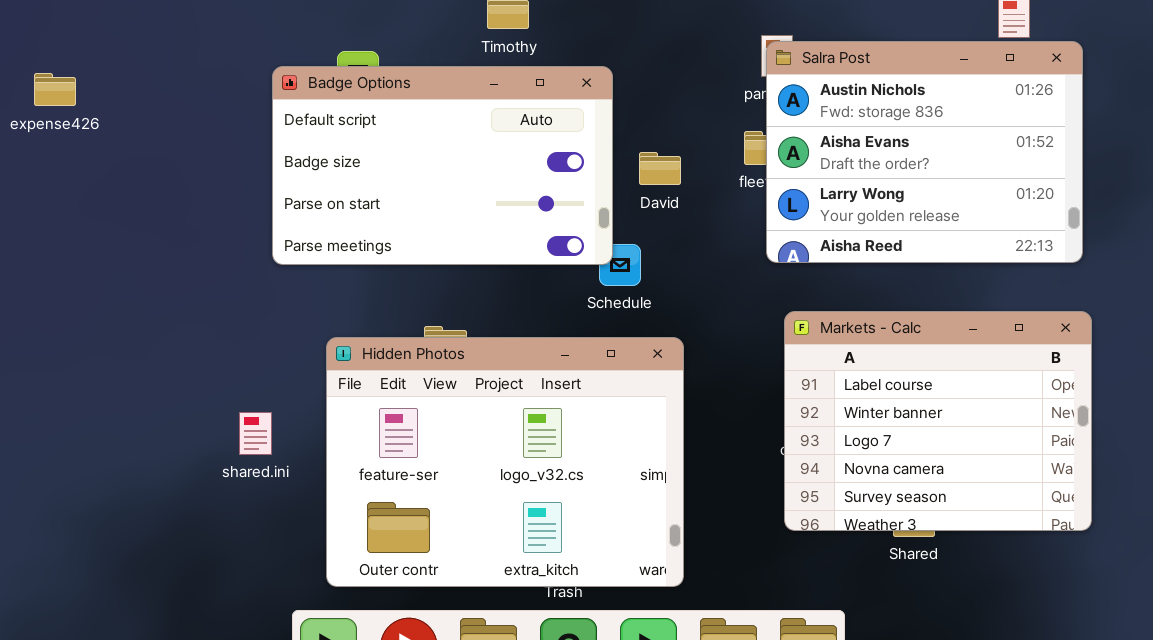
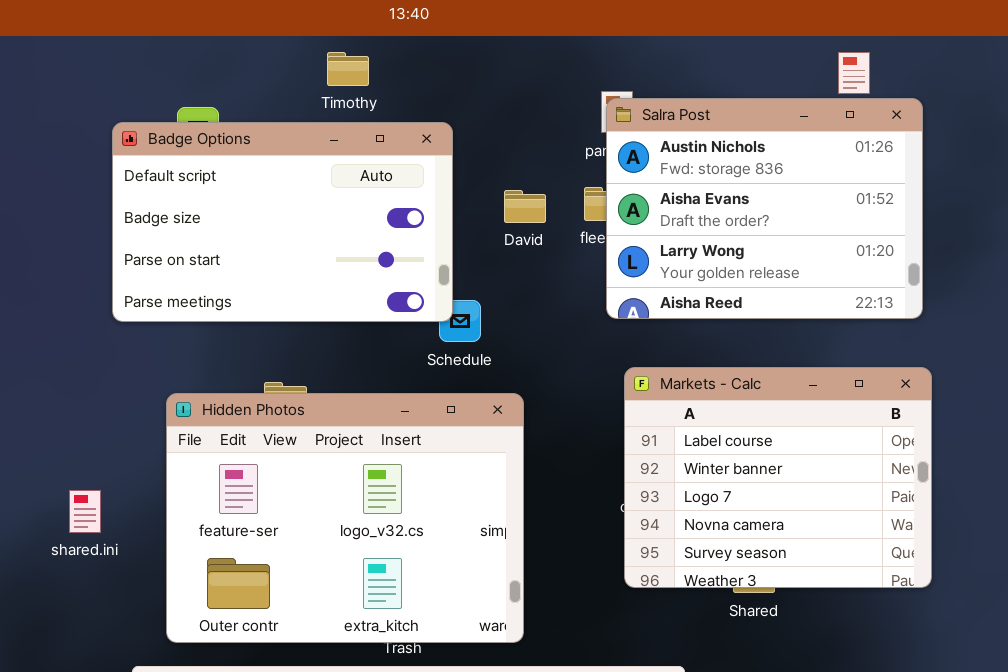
David: [639,152,681,185] -> [504,190,546,223], moved
shared.ini: [239,412,272,455] -> [69,490,101,533], moved

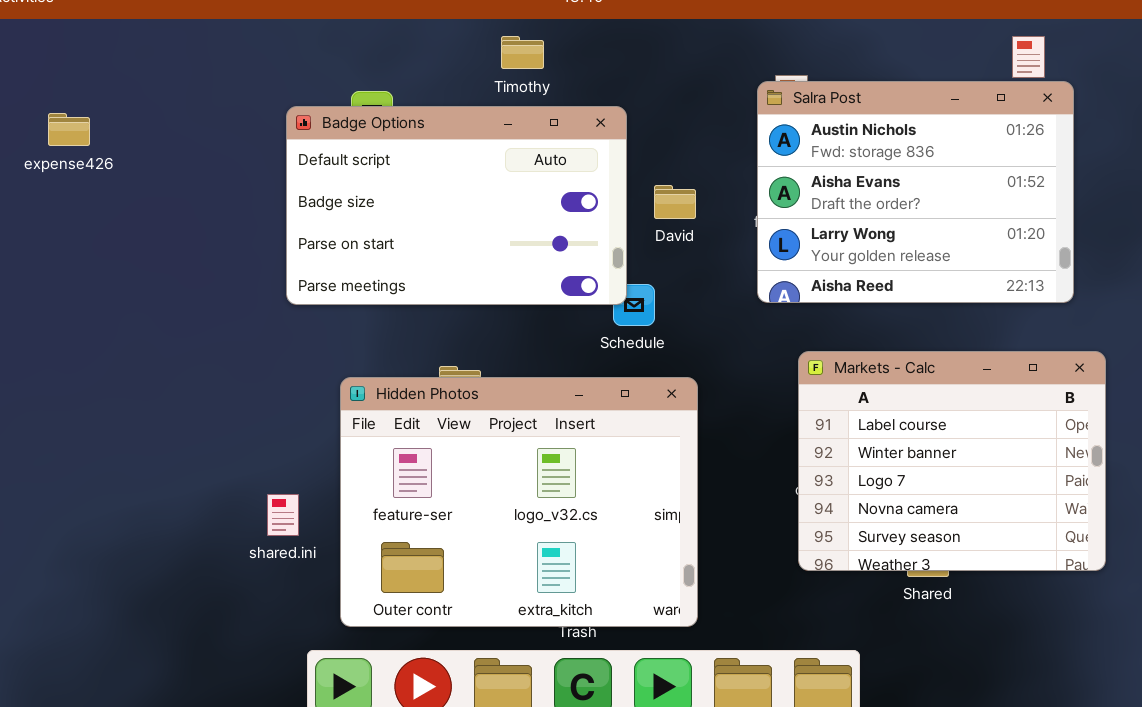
Salra Post: [606,98,923,319] -> [757,81,1074,303], moved
David: [504,190,546,223] -> [654,185,696,219], moved
shared.ini: [69,490,101,533] -> [267,494,299,536], moved

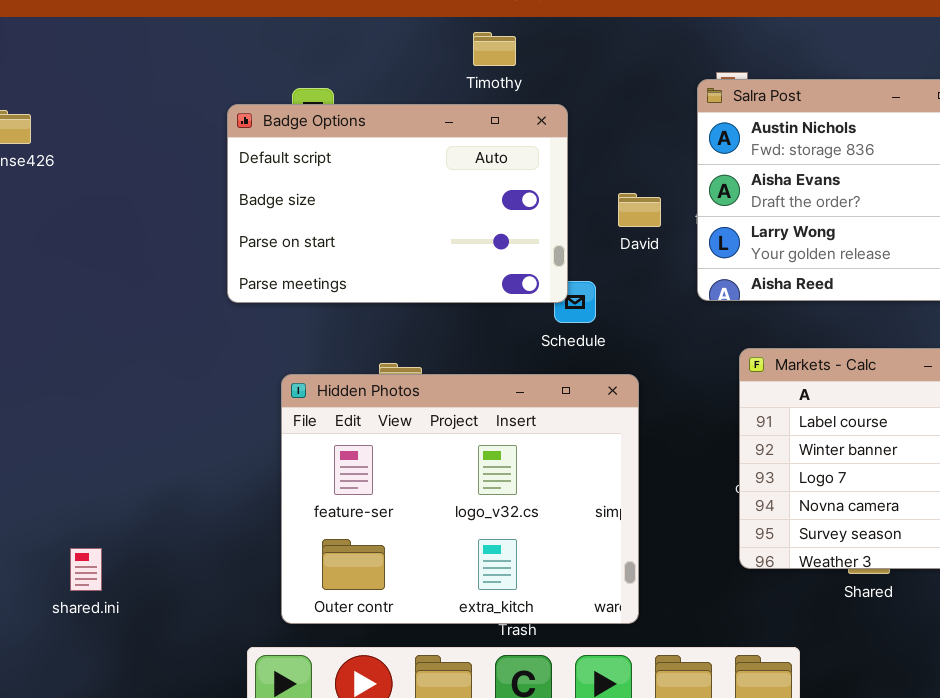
Timothy: [501,36,544,69] -> [473,32,516,66], moved
David: [654,185,696,219] -> [618,193,661,227], moved
shared.ini: [267,494,299,536] -> [70,548,102,591], moved

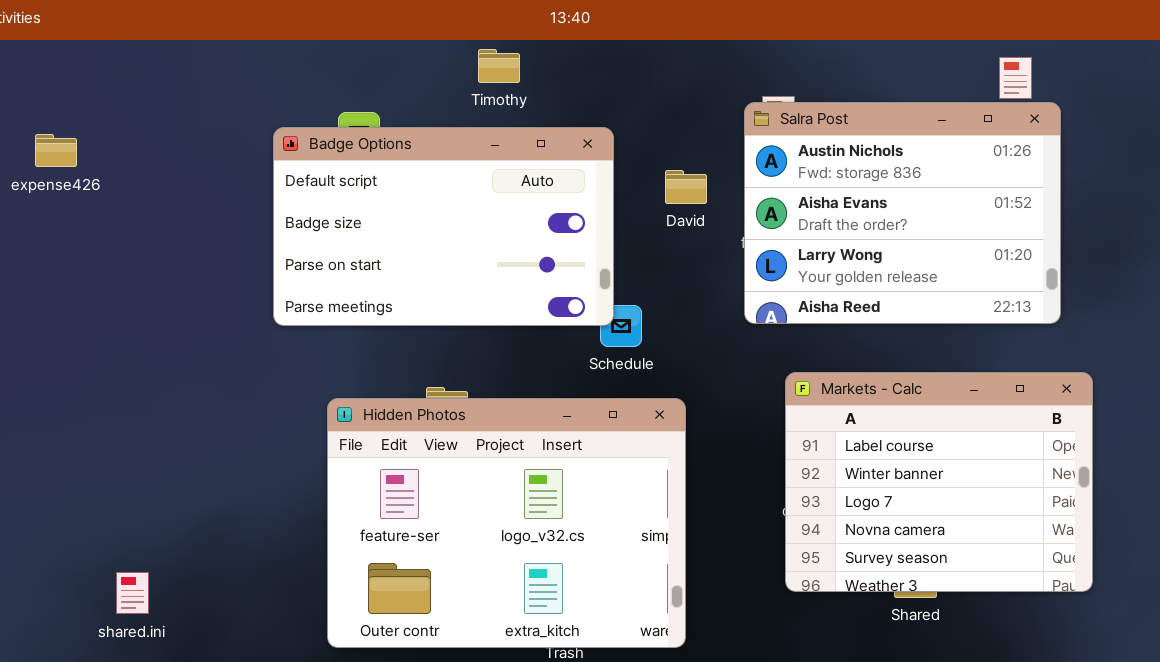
Timothy: [473,32,516,66] -> [478,49,520,83], moved
David: [618,193,661,227] -> [665,170,707,204], moved

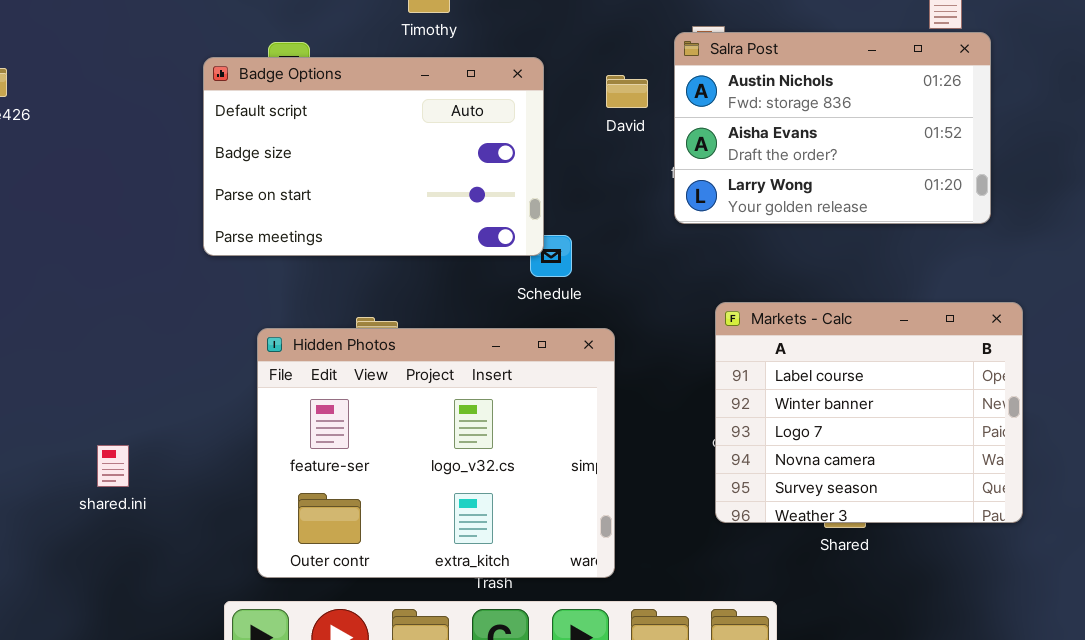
Salra Post: [744,102,1061,324] -> [674,32,991,224], resized
David: [665,170,707,204] -> [606,75,648,108], moved
shared.ini: [116,572,149,614] -> [97,445,129,487], moved

